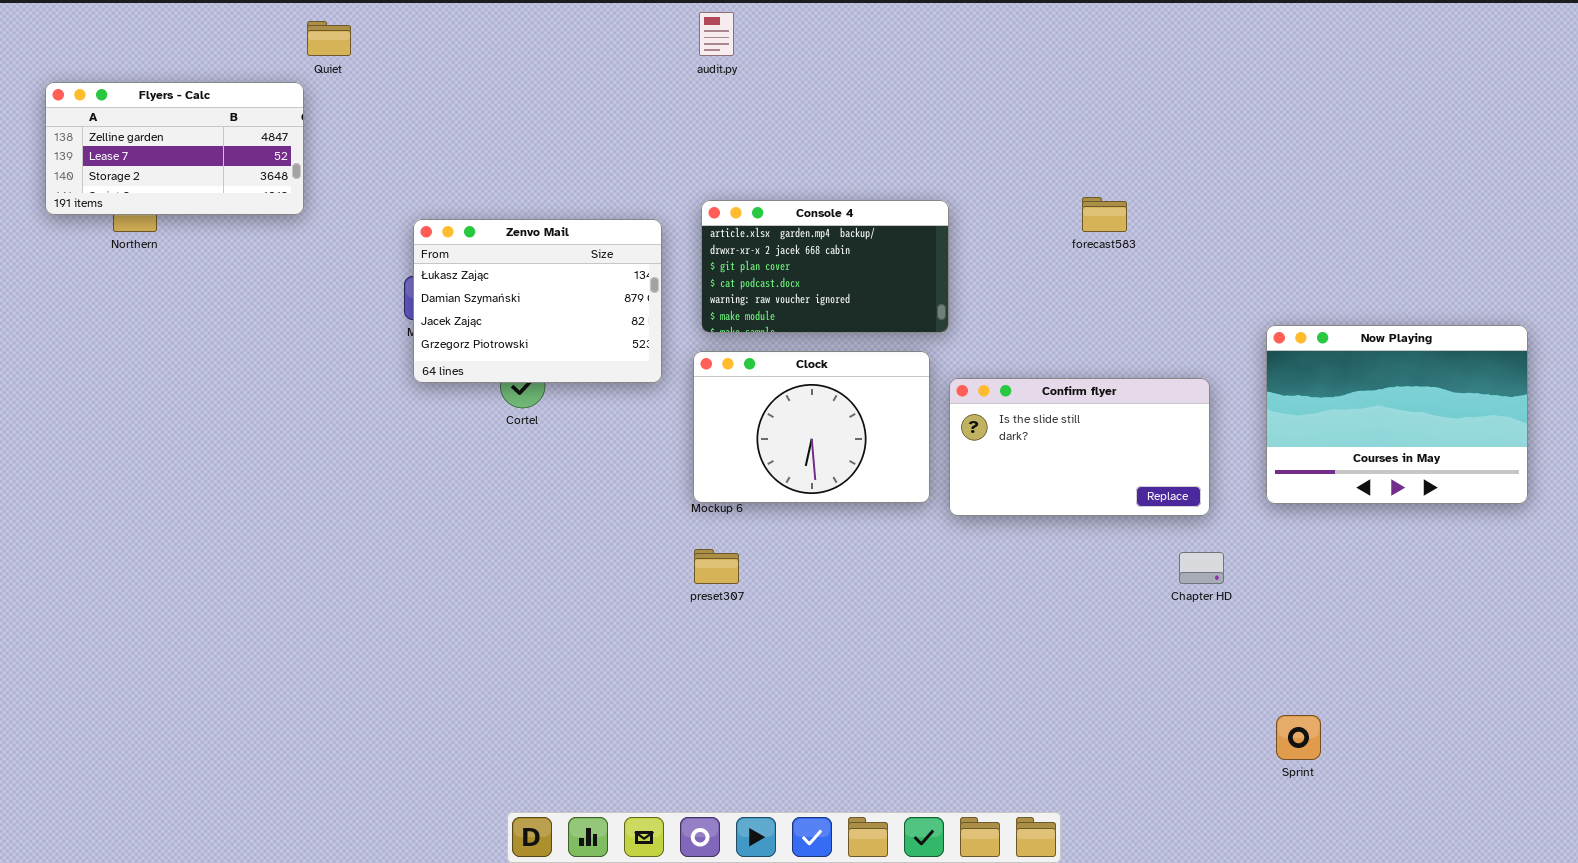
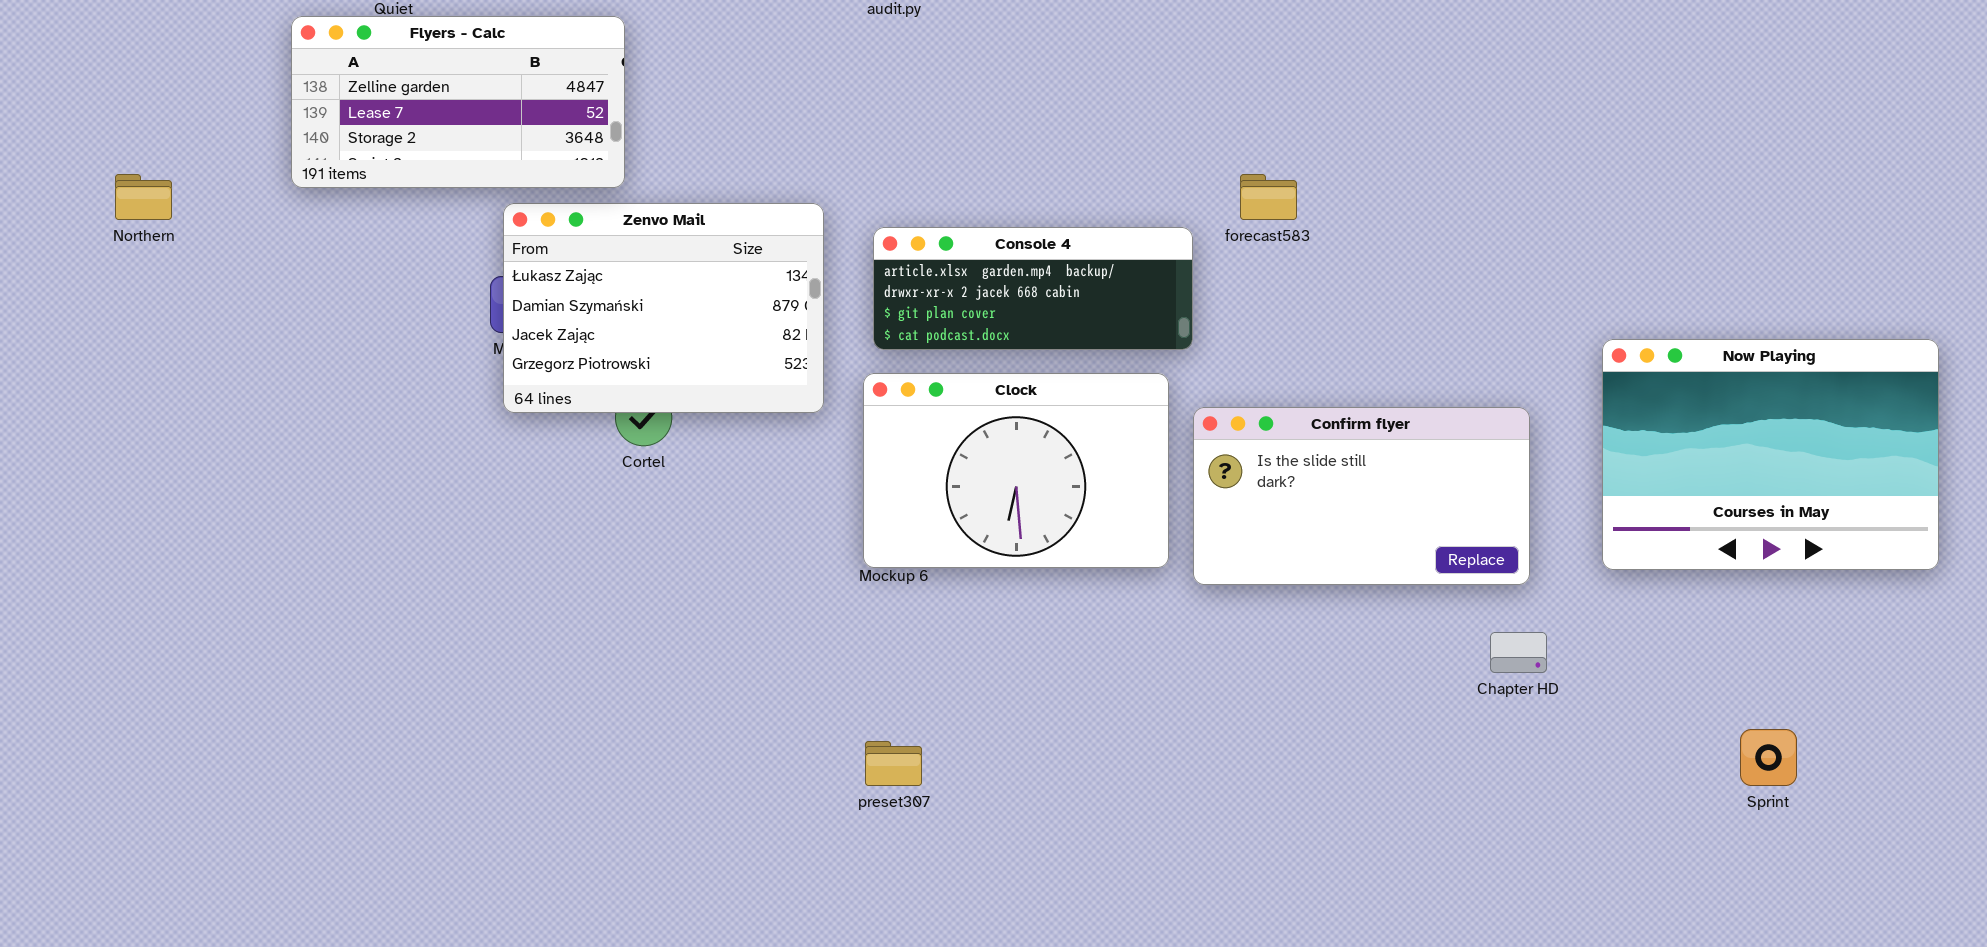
Flyers - Calc: [45,82,304,215] -> [291,16,625,188], moved
forecast583: [1082,197,1127,232] -> [1240,174,1297,220], moved
Console 4: [701,200,949,333] -> [873,227,1193,350], resized
preset307: [694,549,739,584] -> [865,741,922,786], moved
Sprint: [1276,715,1321,760] -> [1740,729,1797,786], moved

